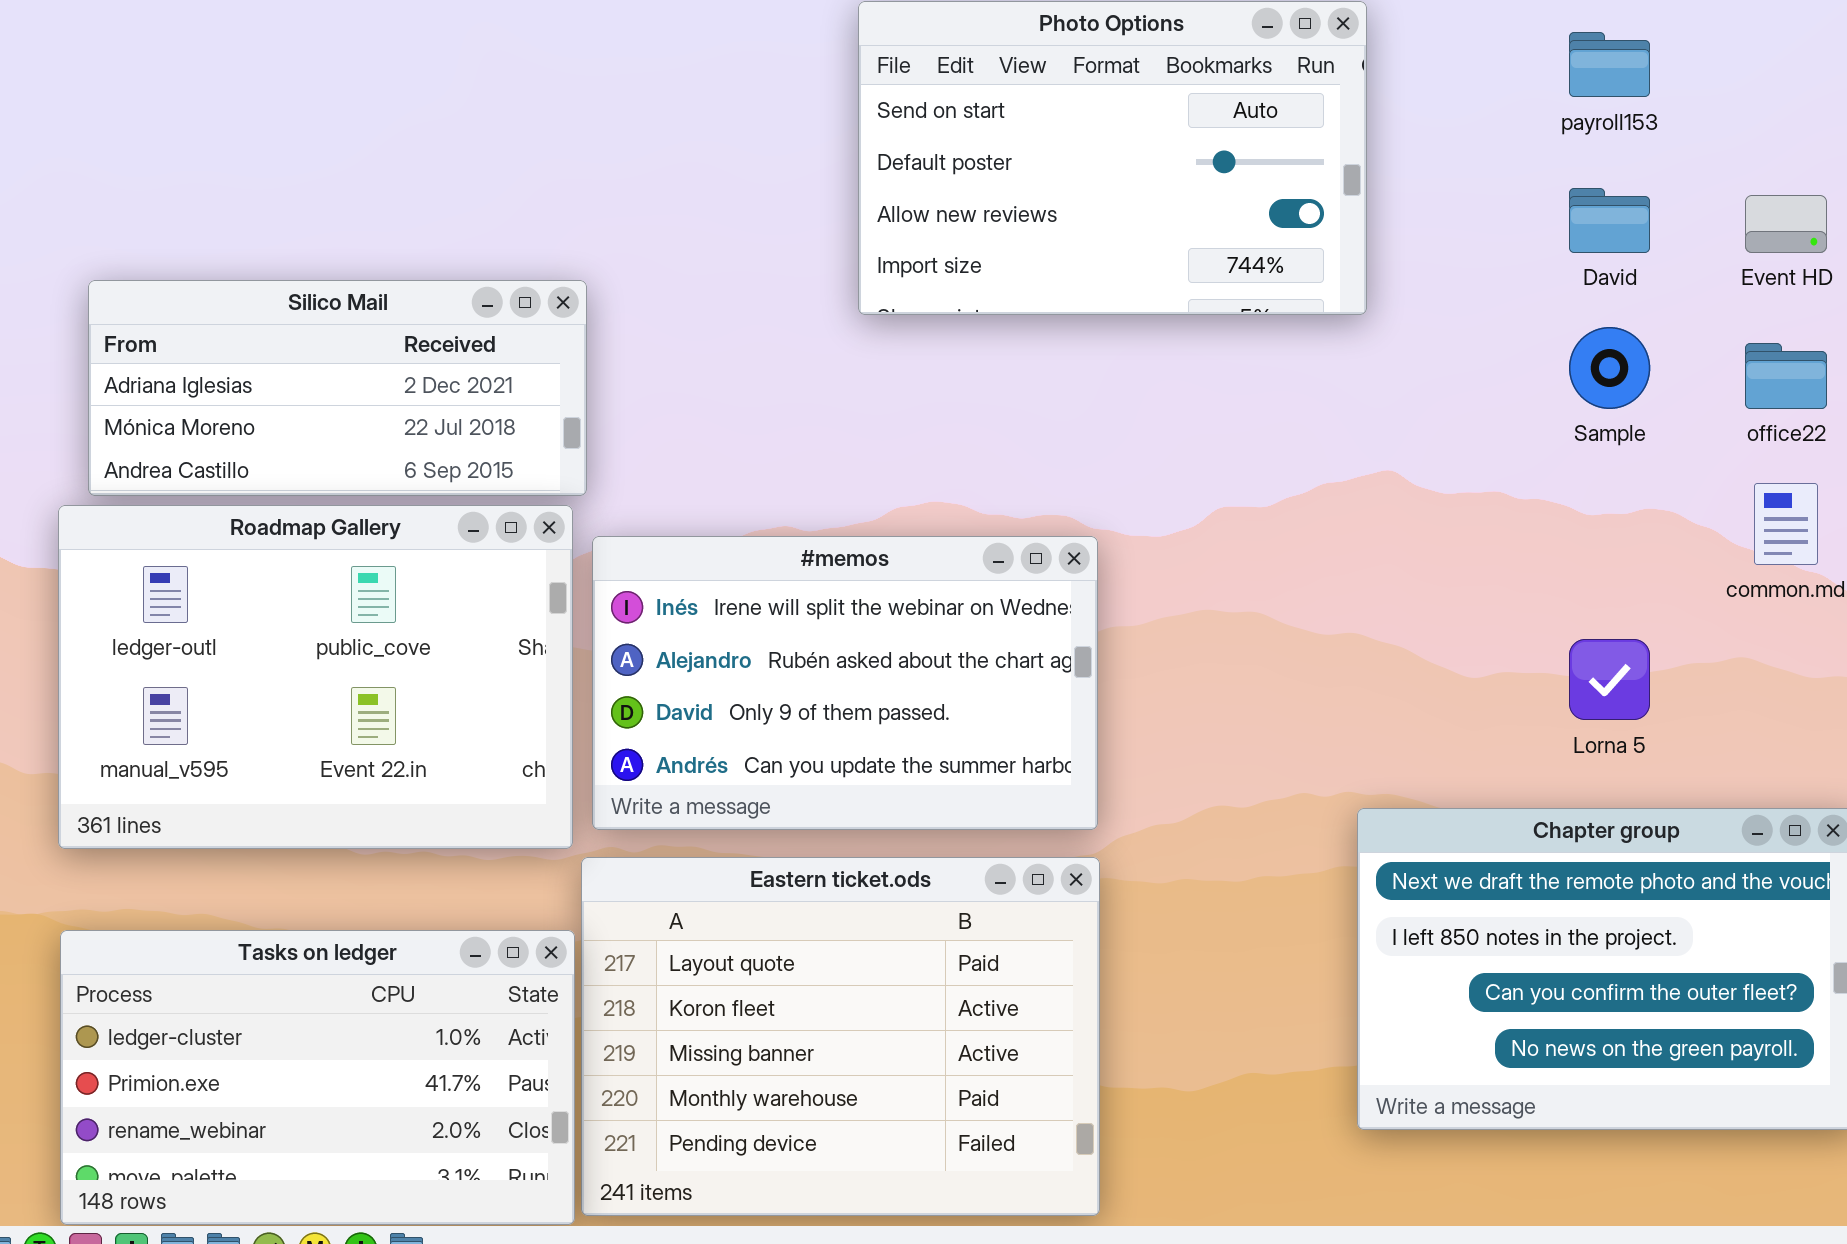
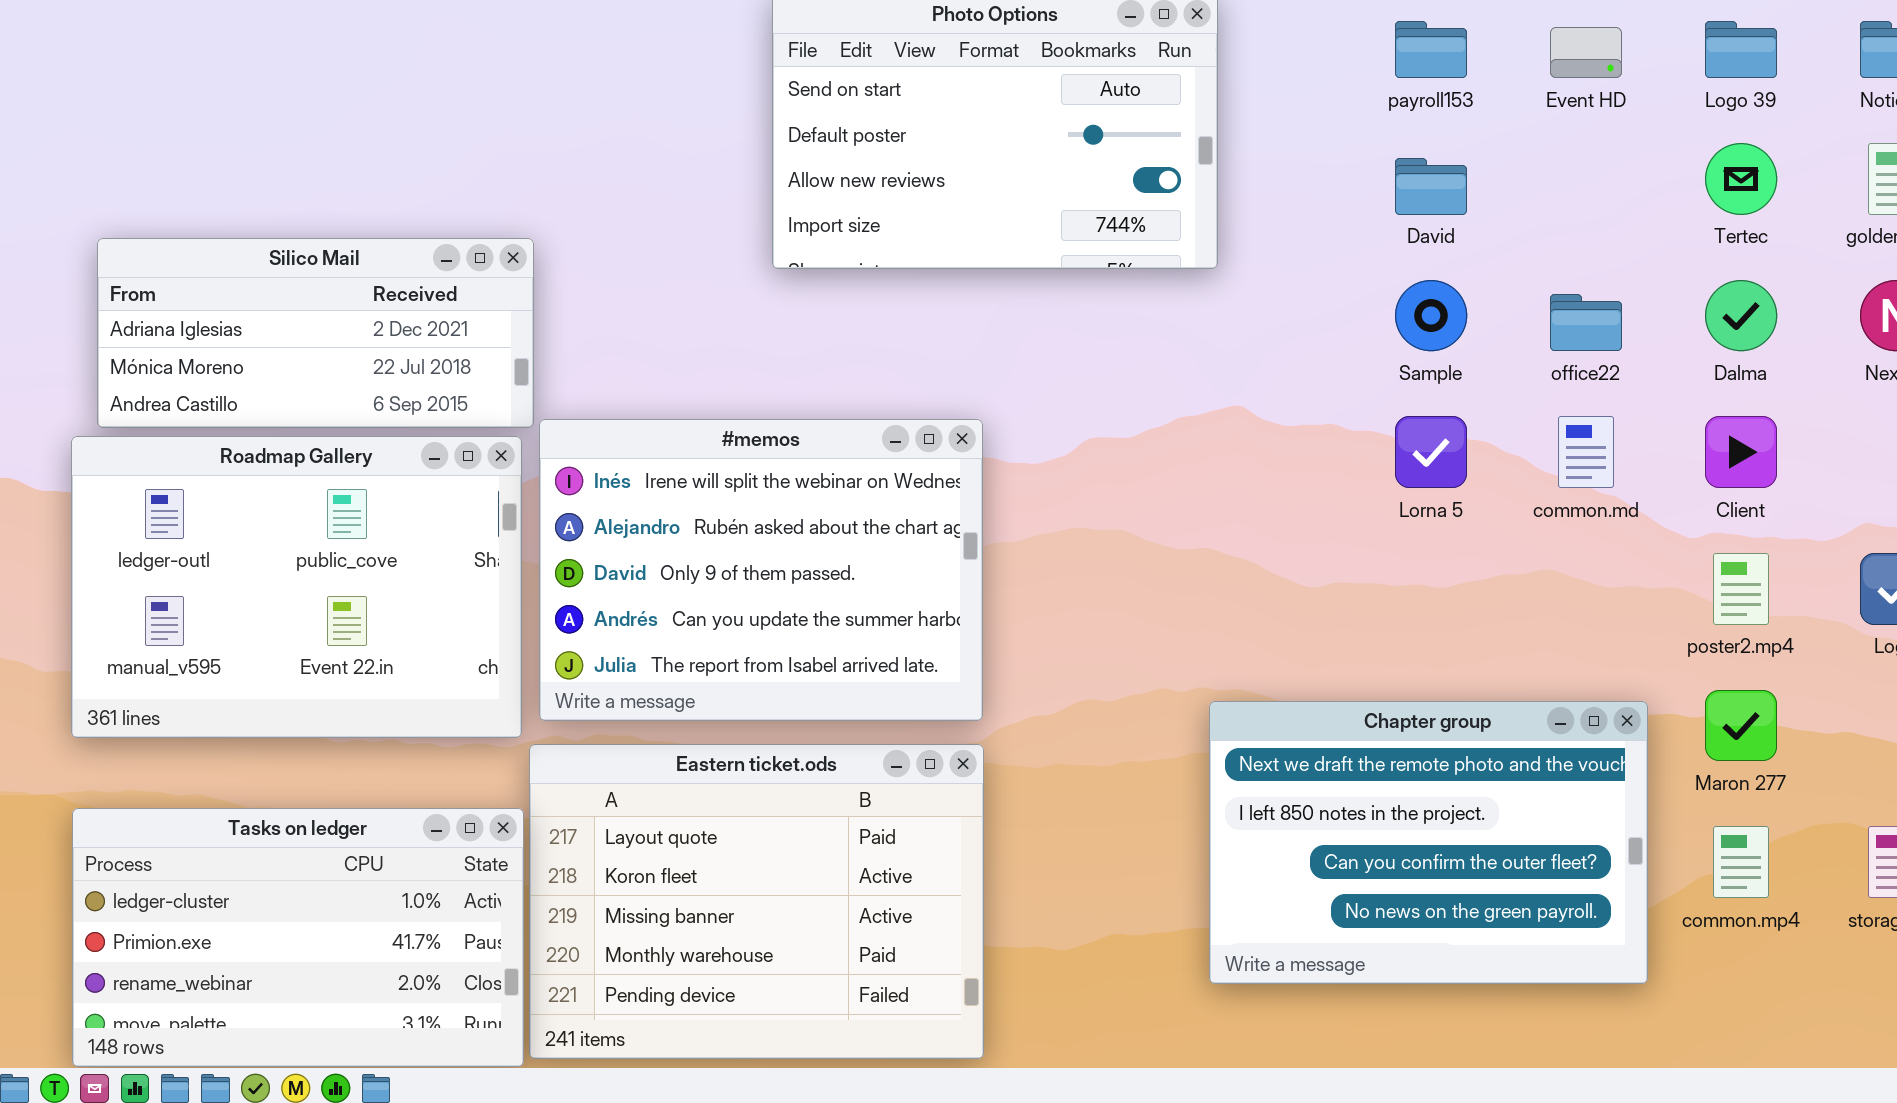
Event HD: [1745,195,1827,253] -> [1550,27,1622,78], moved
#memos: [592,536,1098,830] -> [539,419,983,721], resized
Lorna 5: [1569,639,1650,720] -> [1395,416,1467,488], moved

